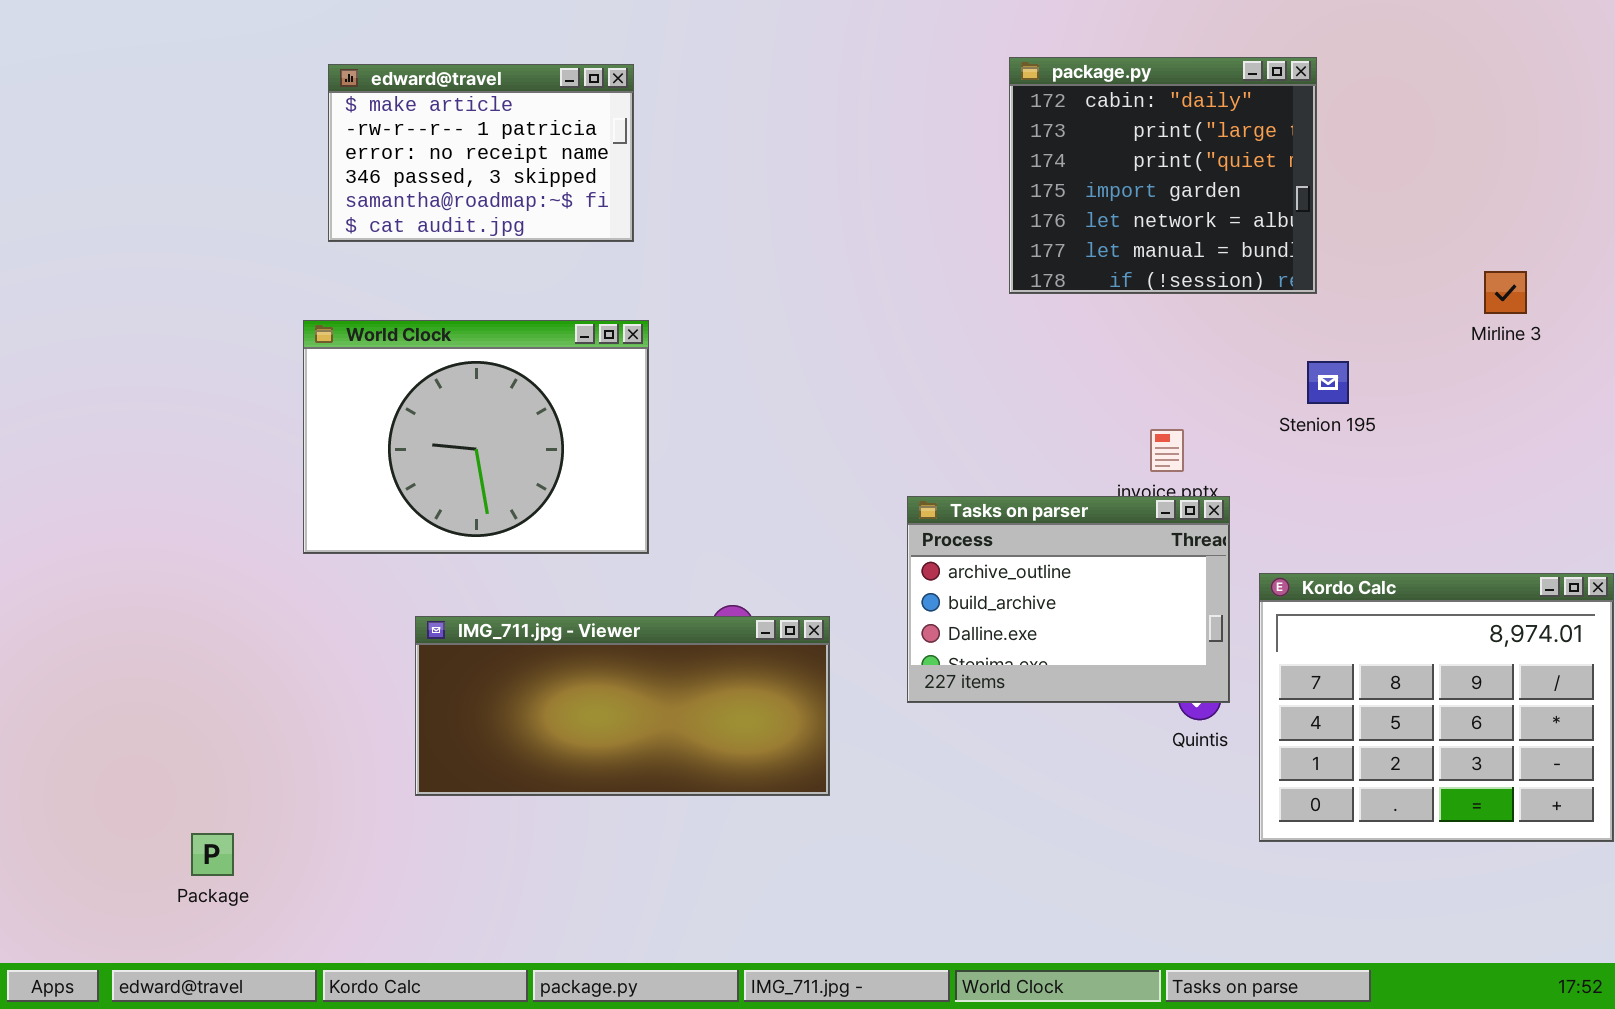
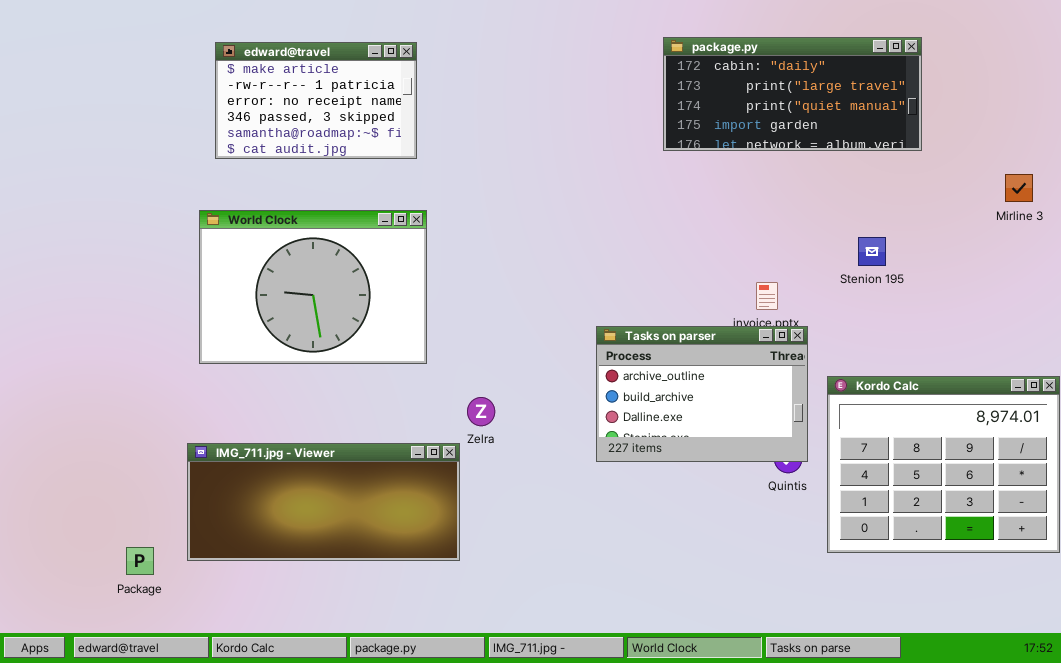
package.py: [1009,57,1317,294] -> [663,37,922,151], resized
Mirline 3: [1484,271,1527,314] -> [1005,174,1033,202], moved
IMG_711.jpg - Viewer: [415,616,830,796] -> [187,443,460,561], moved

